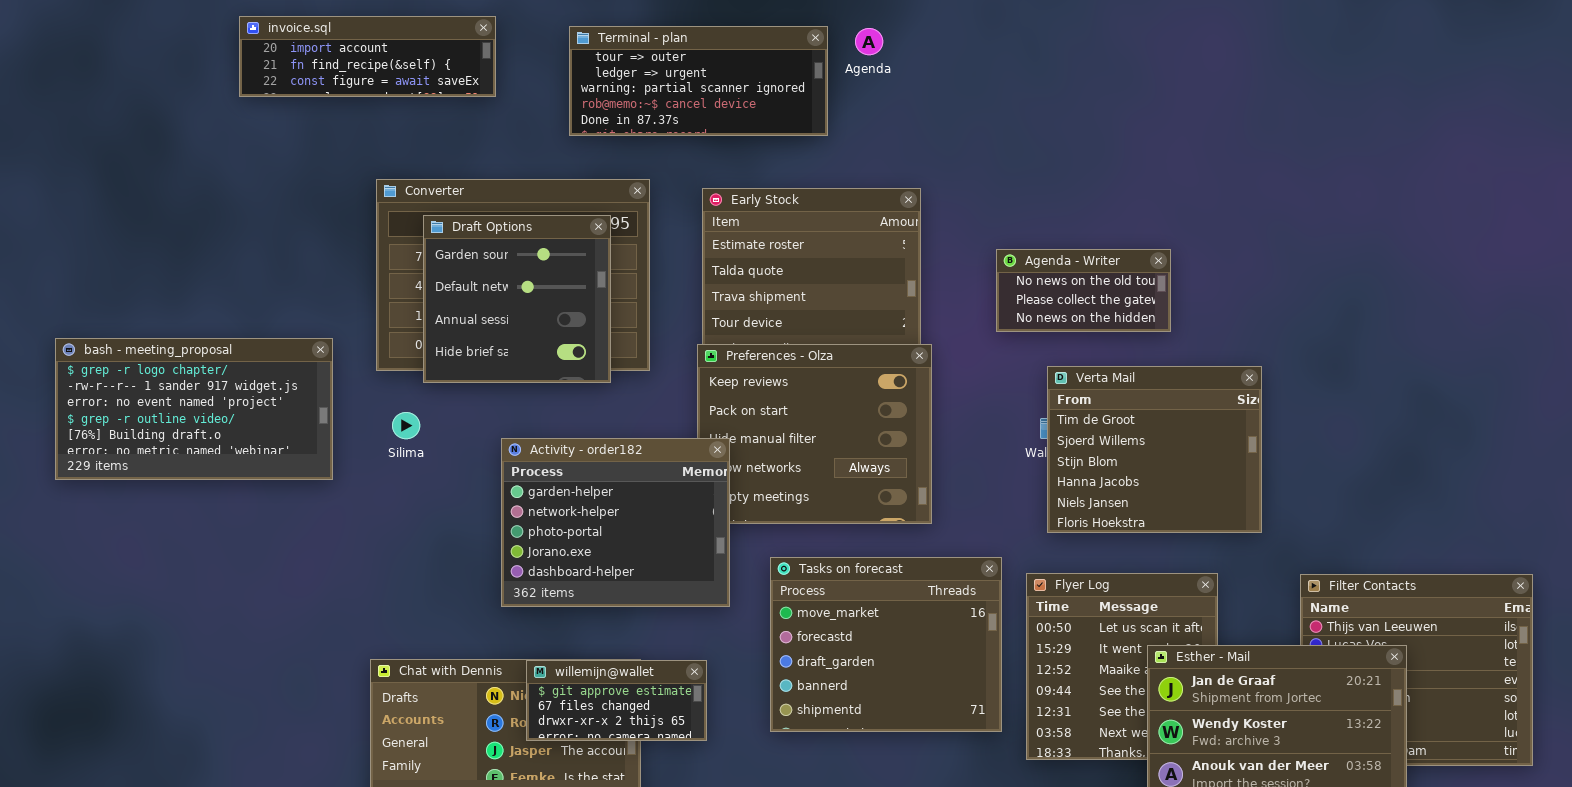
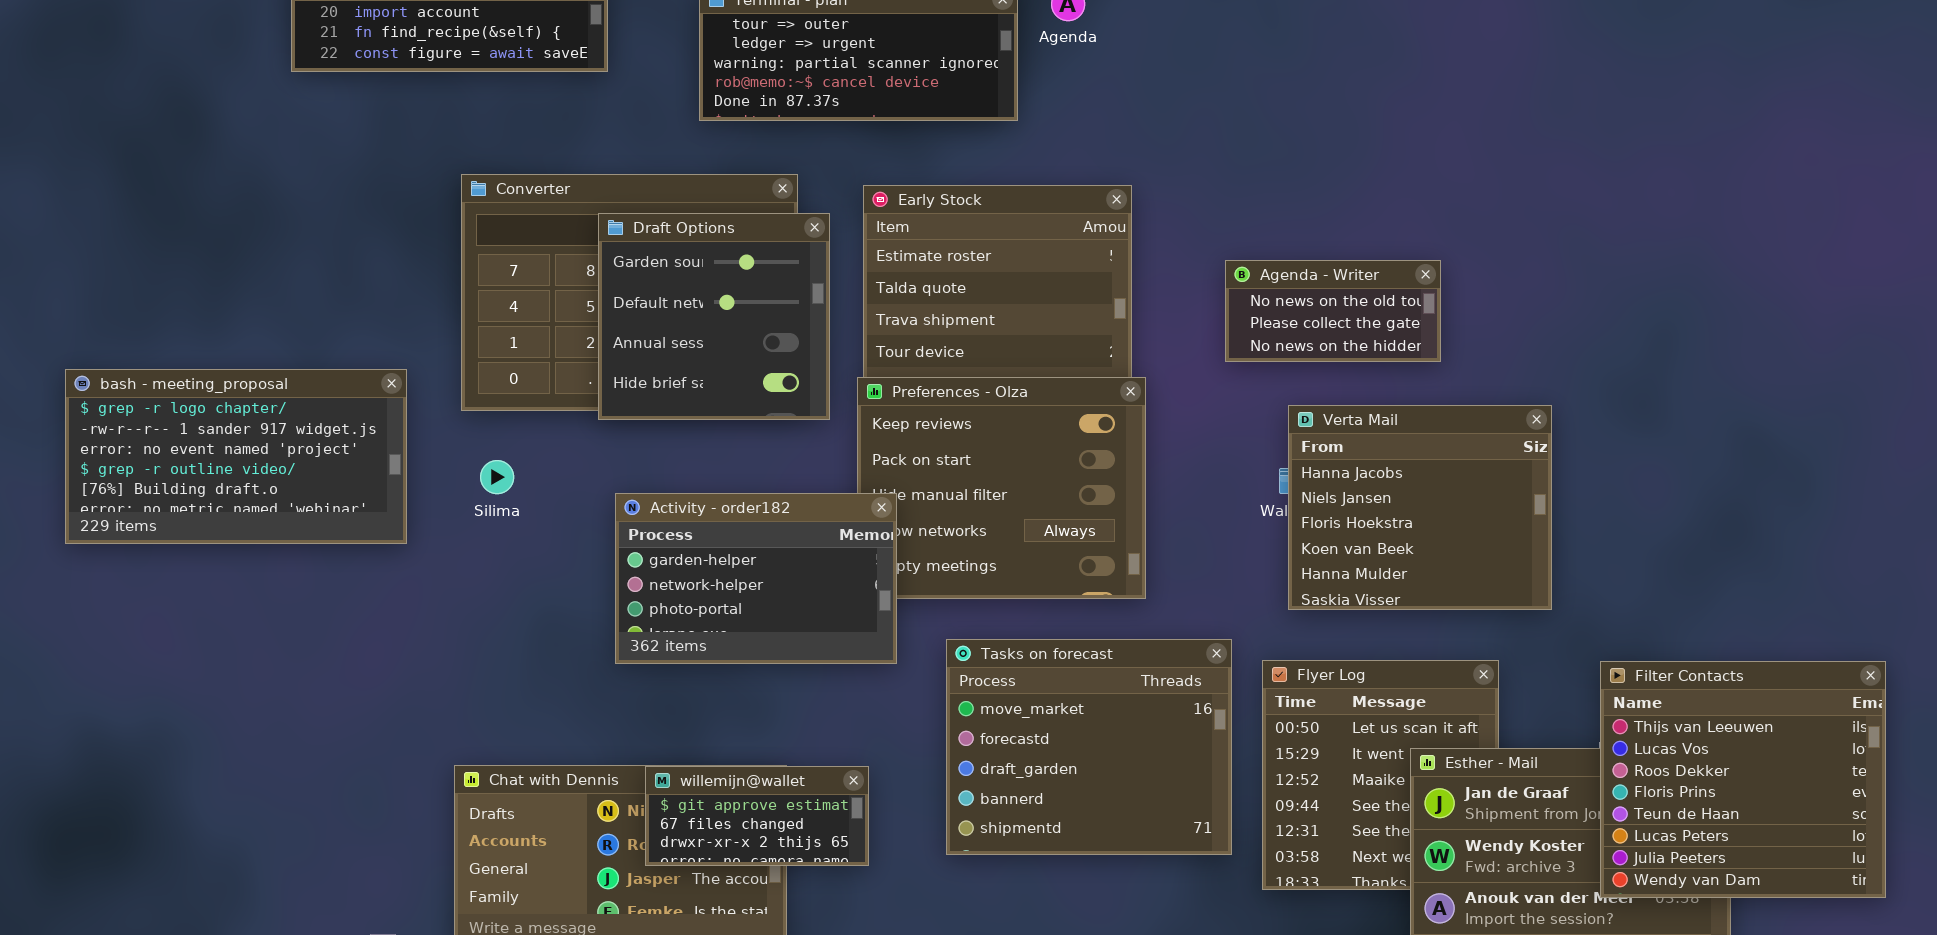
Draft Options: [423,215,611,383] -> [598,213,830,420], moved
Verta Mail: [1047,366,1262,533] -> [1288,405,1552,610], scrolled down 3 rows
Activity - order182: [501,438,730,607] -> [615,493,897,664], resized
Filter Contacts: [1300,574,1533,766] -> [1600,661,1886,898], raised

